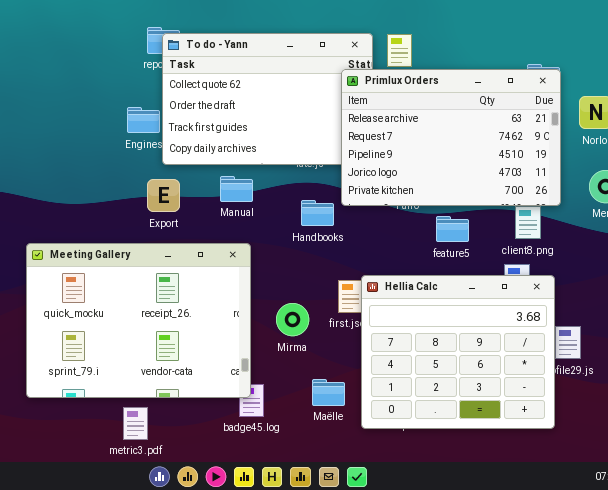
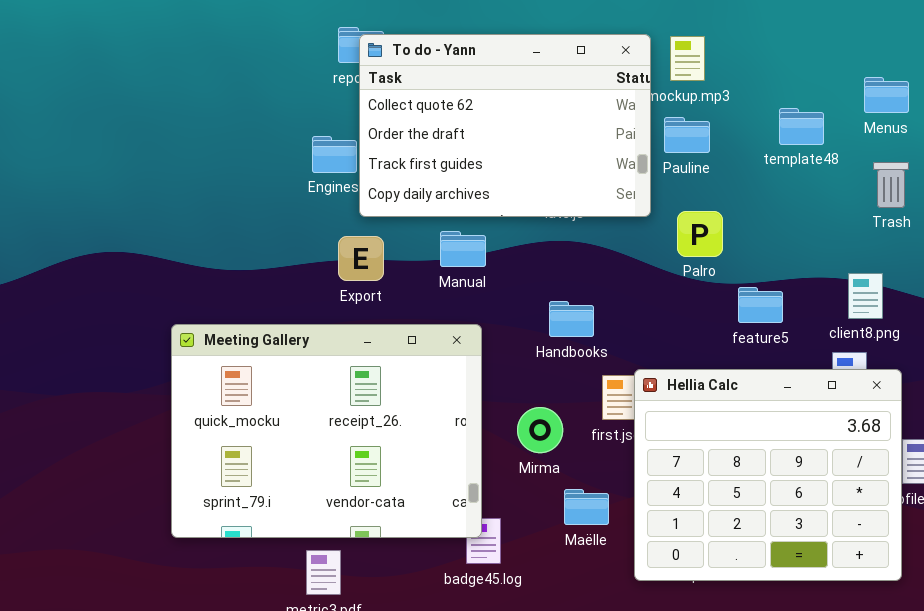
Primlux Orders: [341,69,561,206] -> none, closed
Handbooks: [301,200,334,226] -> [549,301,594,337], moved
Maëlle: [312,379,345,406] -> [564,489,609,525], moved

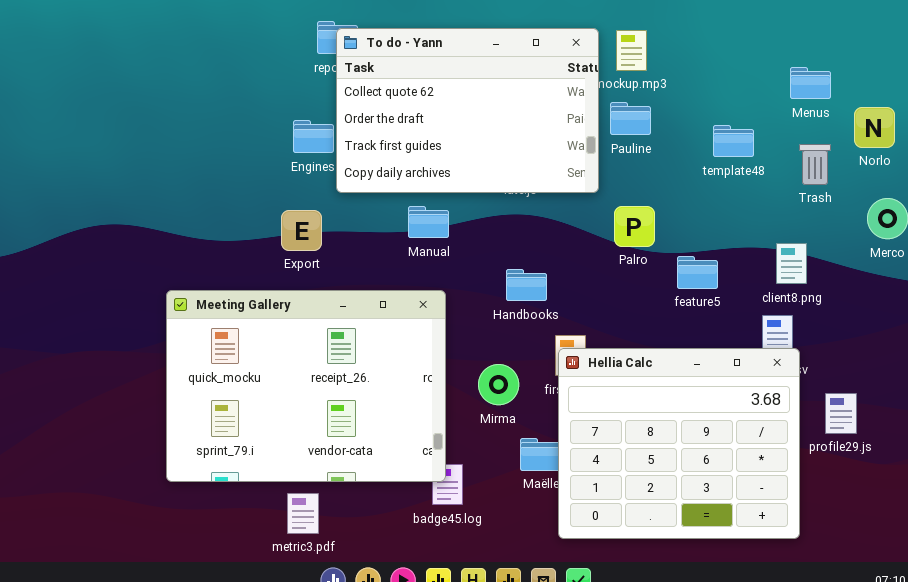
template48: [779,108,824,145] -> [713,125,754,157], moved
Palro: [677,211,723,257] -> [614,206,655,247], moved
Export: [338,236,384,281] -> [281,210,322,251], moved
Hellia Calc: [634,369,902,581] -> [558,348,800,539], moved

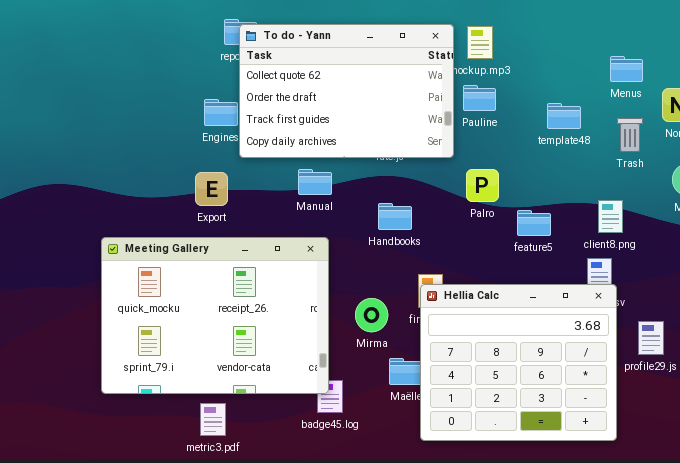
Handbooks: [506,269,547,301] -> [378,203,412,230], moved

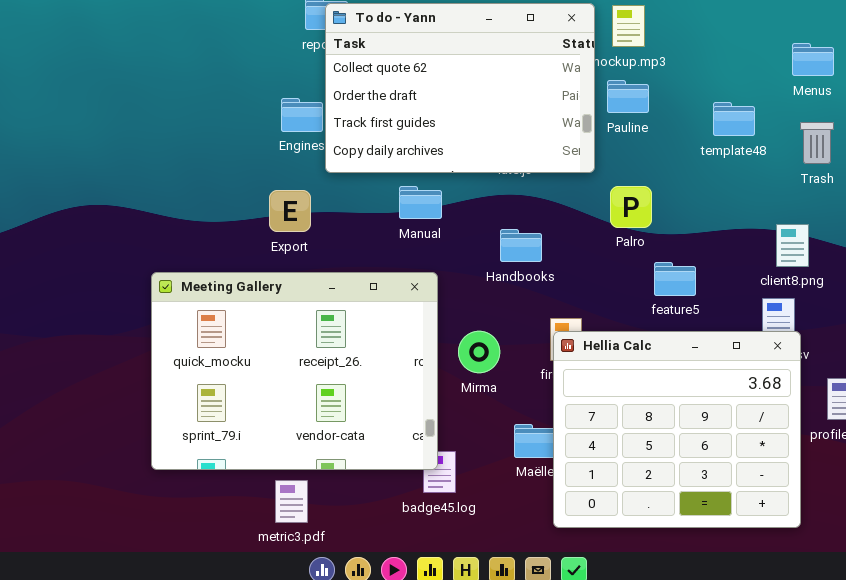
feature5: [517,210,551,236] -> [654,262,696,296], moved
Mirma: [355,298,388,332] -> [458,331,500,373], moved

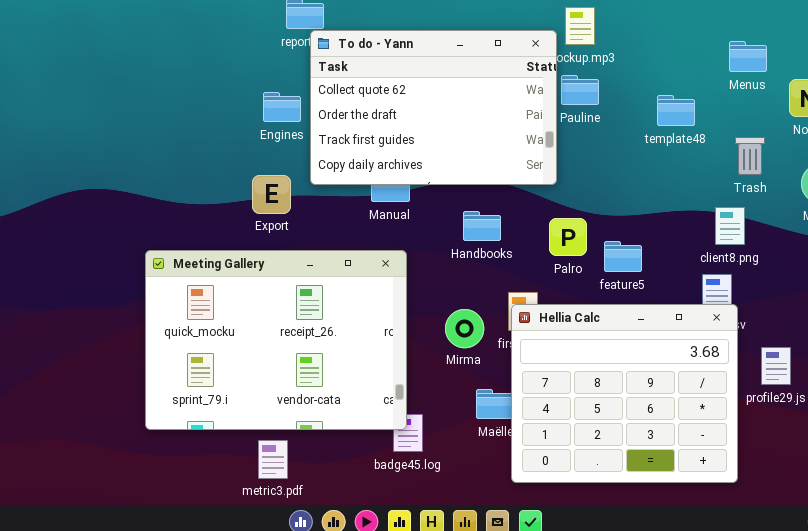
To do - Yann: [325,3,595,173] -> [310,30,557,185], moved
Trash: [800,122,834,164] -> [735,137,765,175], moved
Palro: [610,186,652,228] -> [549,218,587,256], moved
Mirma: [458,331,500,373] -> [445,309,484,348], moved

